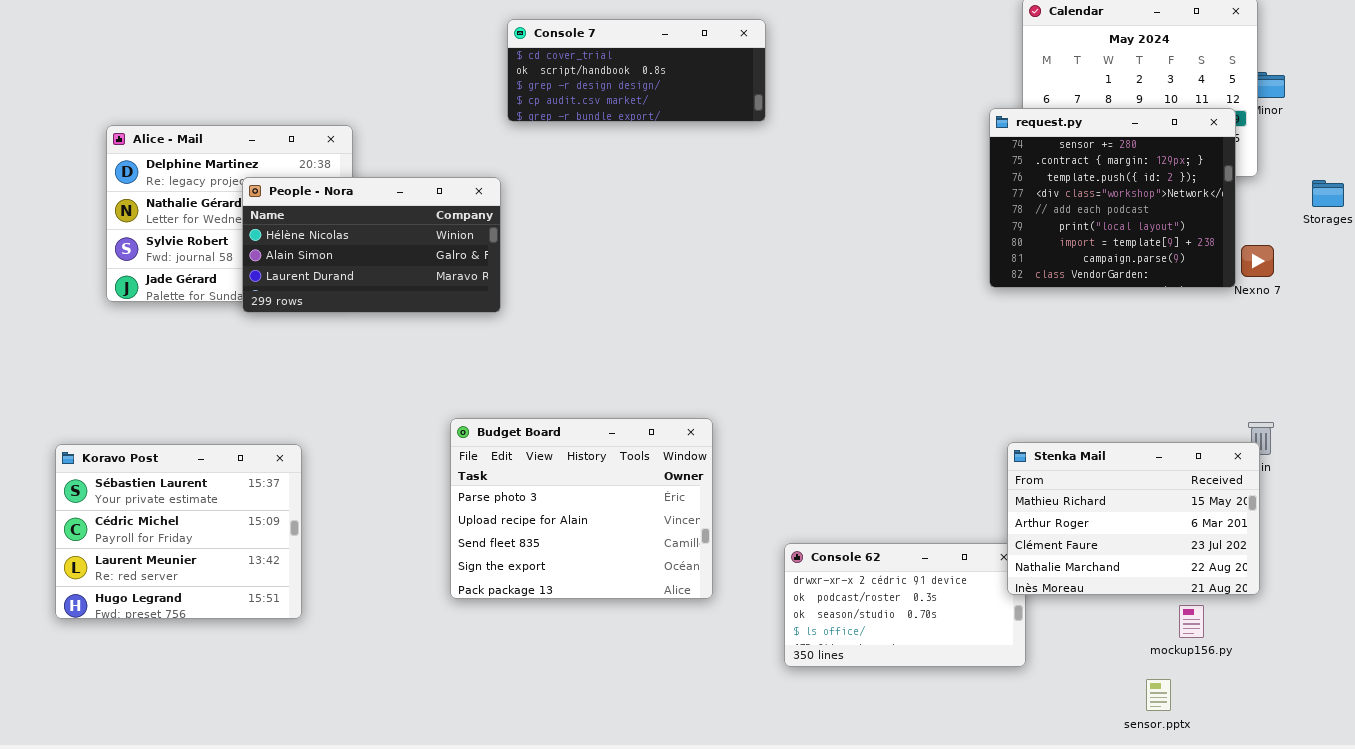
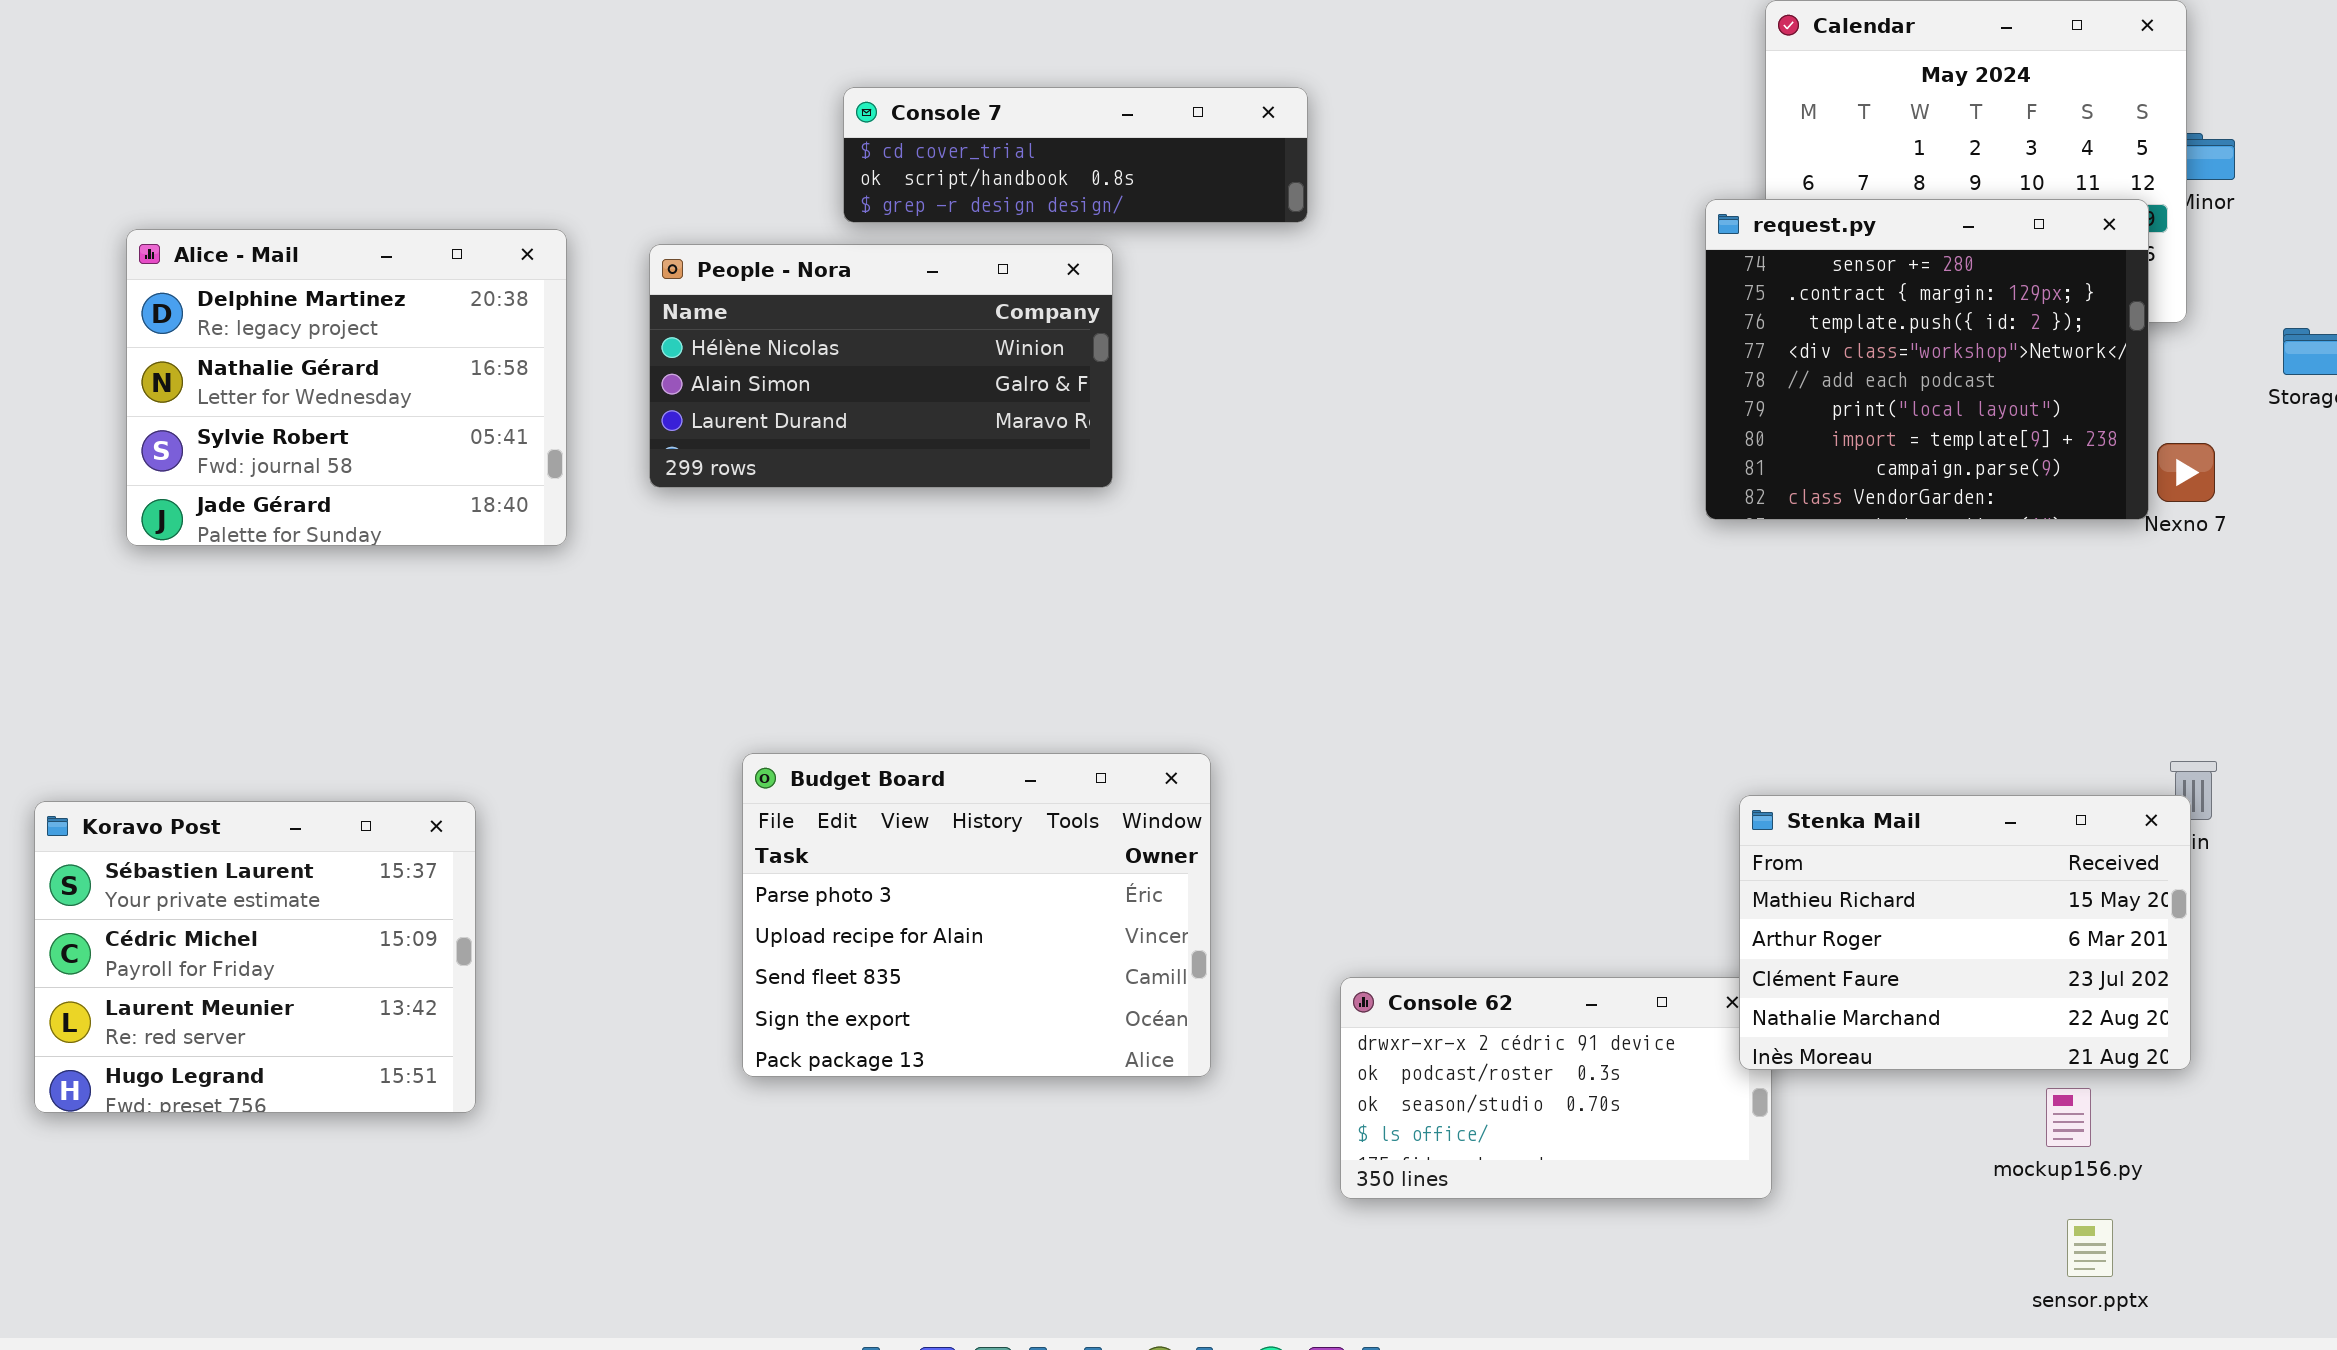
Console 7: [507,19,766,122] -> [843,87,1308,223], resized
People - Nora: [242,177,501,313] -> [649,244,1113,488], moved
sensor.pptx: [1146,679,1171,711] -> [2067,1219,2113,1277], moved

